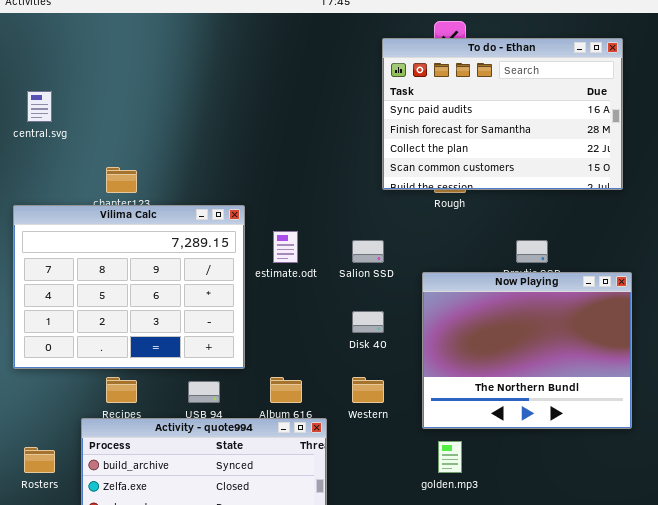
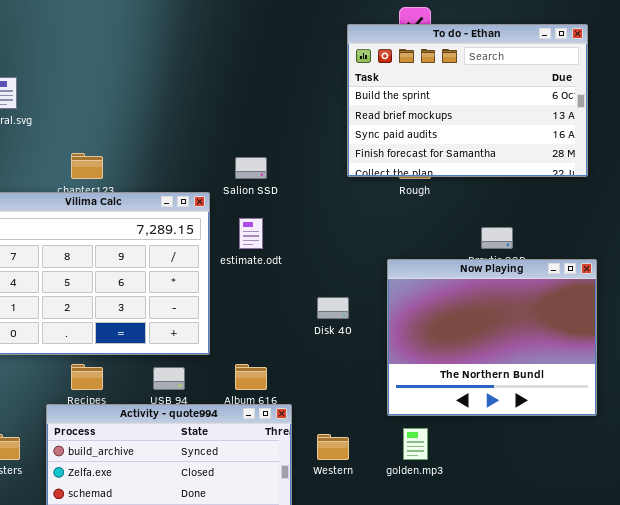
To do - Ethan: [382,38,623,190] -> [347,24,588,177], scrolled up 2 rows
Salion SSD: [352,240,384,263] -> [235,157,267,179], moved
Western: [352,377,384,403] -> [317,434,349,460], moved

